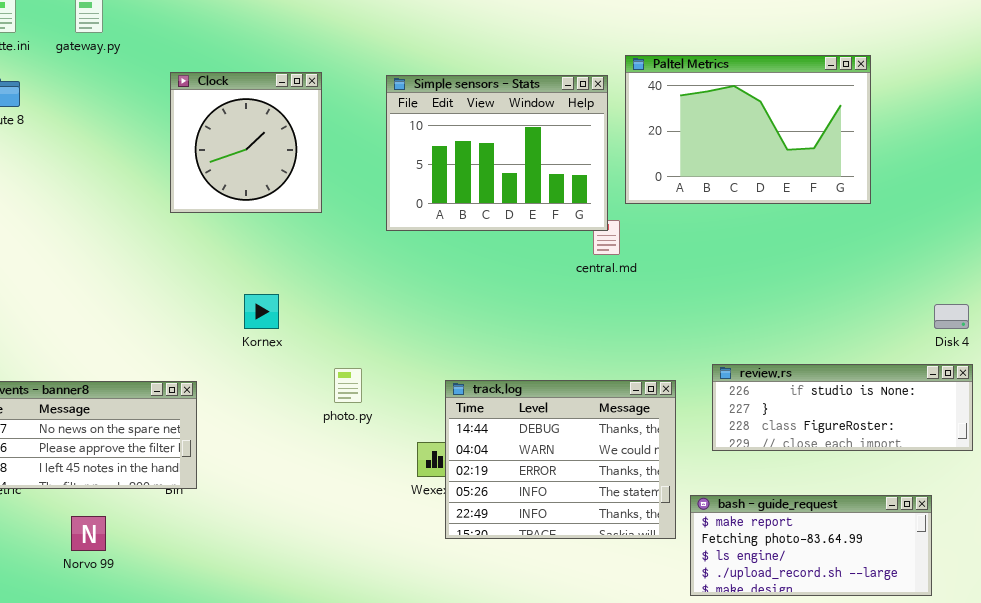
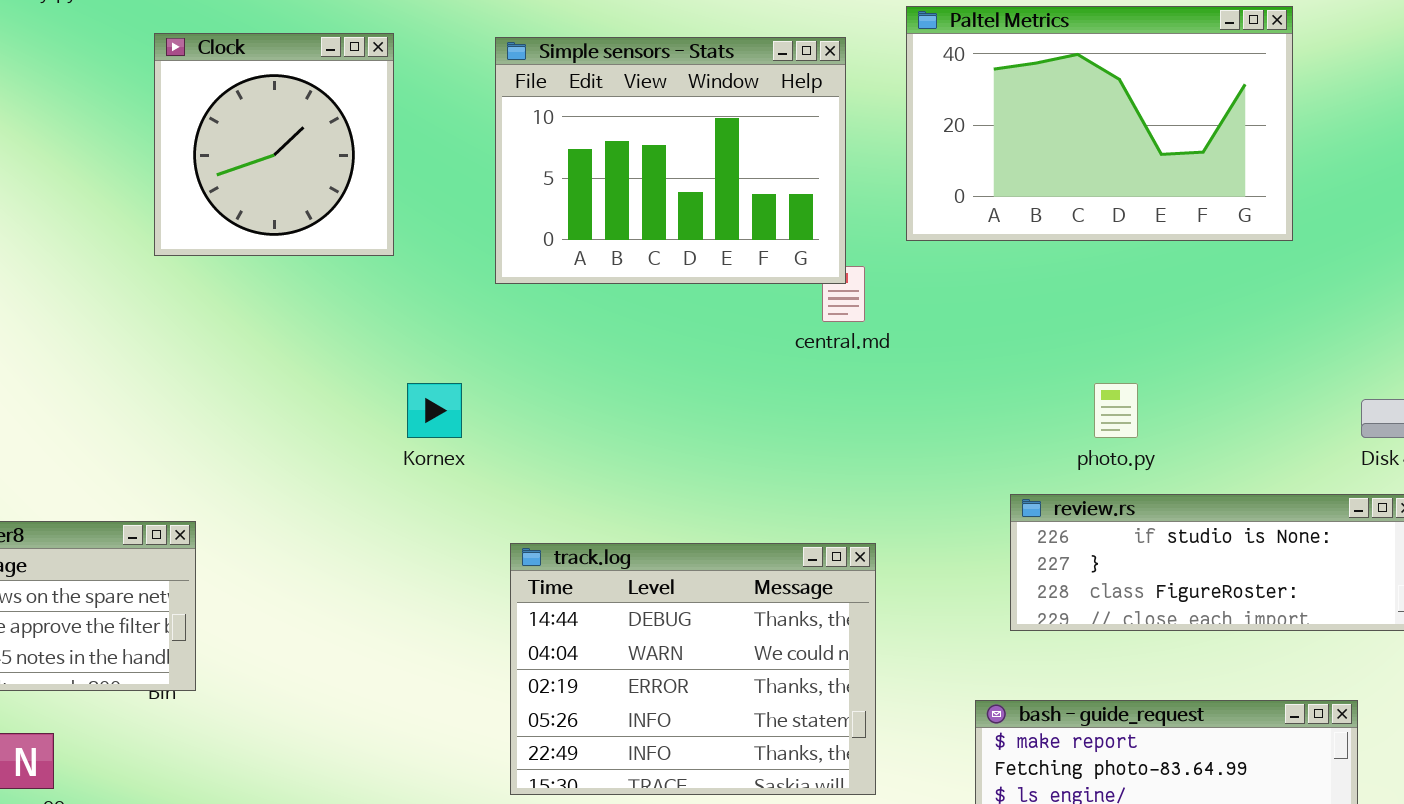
Paltel Metrics: [625,55,871,204] -> [906,6,1293,241], moved
Kornex: [244,294,279,329] -> [407,383,462,438], moved
photo.py: [334,368,362,403] -> [1094,383,1138,438], moved
track.log: [445,380,676,539] -> [510,543,876,795], moved

